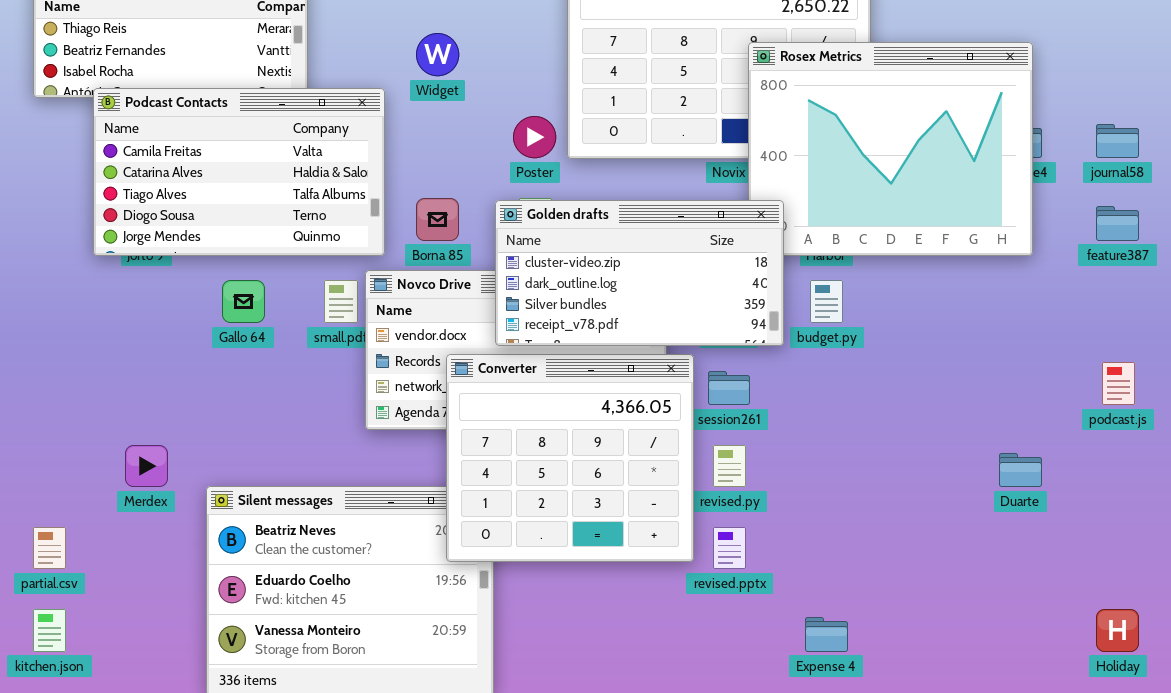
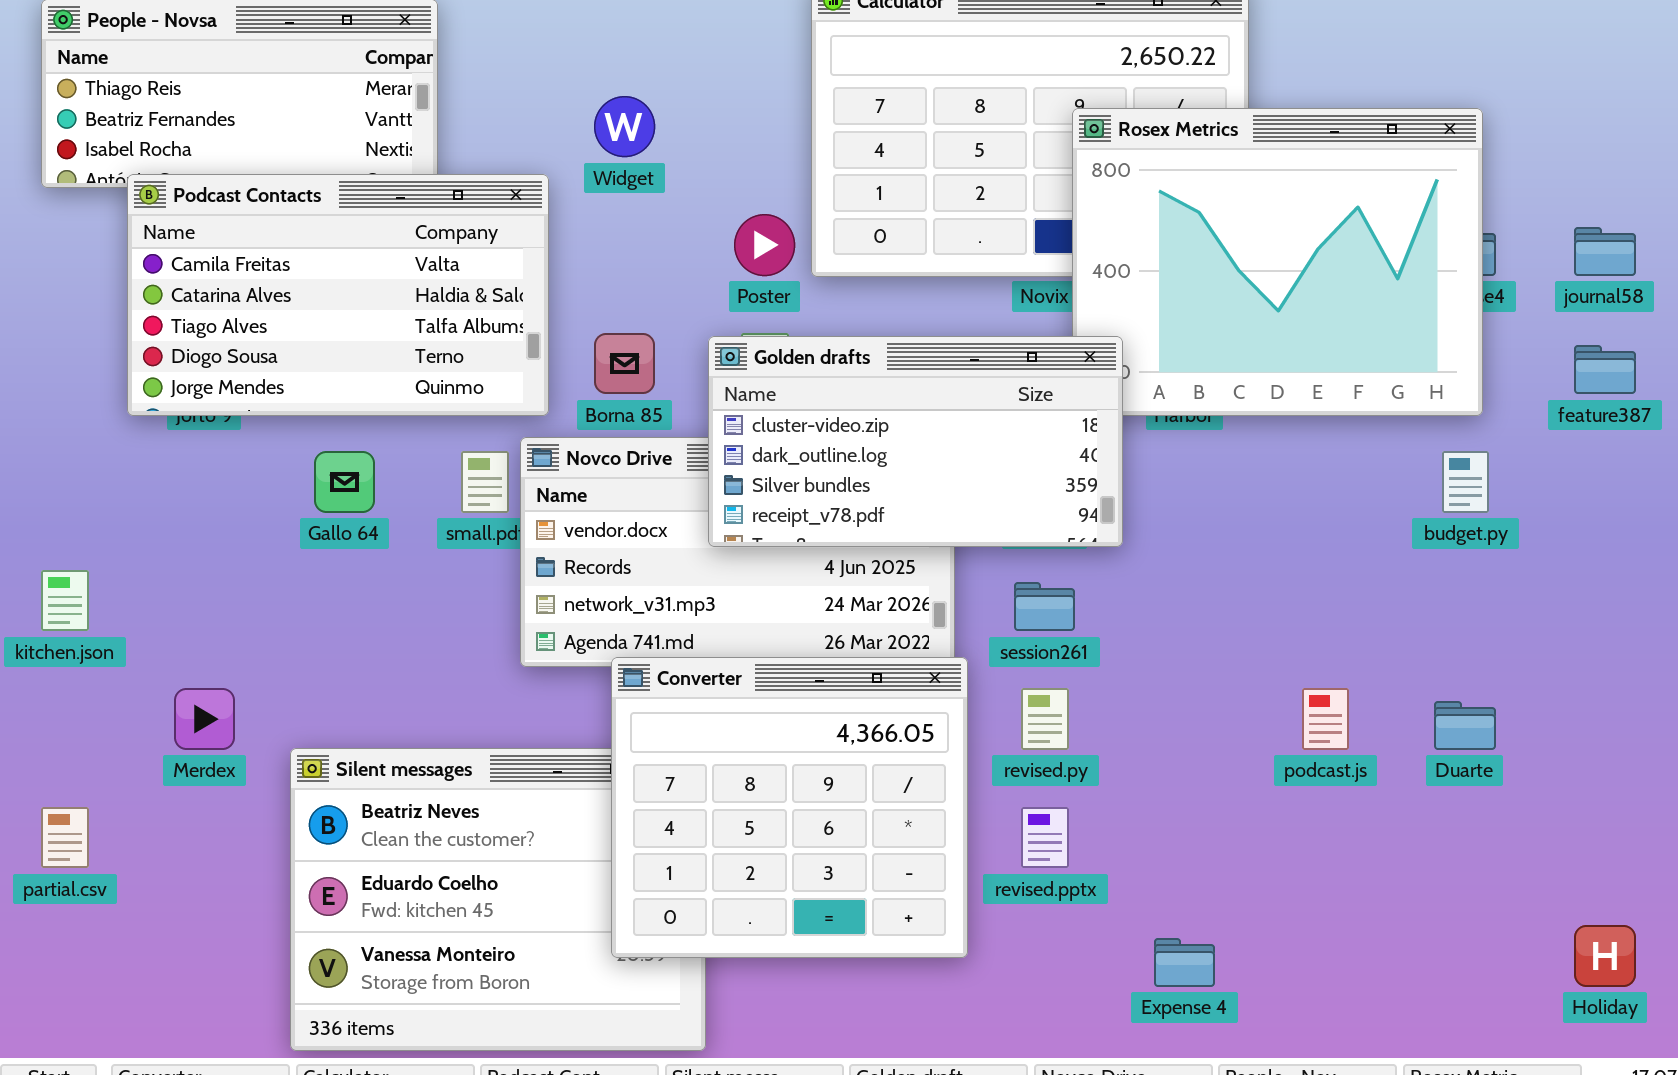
budget.py: [810,280,843,323] -> [1442,451,1489,513], moved
Converter: [446,354,694,562] -> [611,657,968,958], moved
podcast.js: [1102,362,1135,405] -> [1302,688,1349,750], moved
kitchen.json: [33,609,66,652] -> [41,570,89,631], moved

